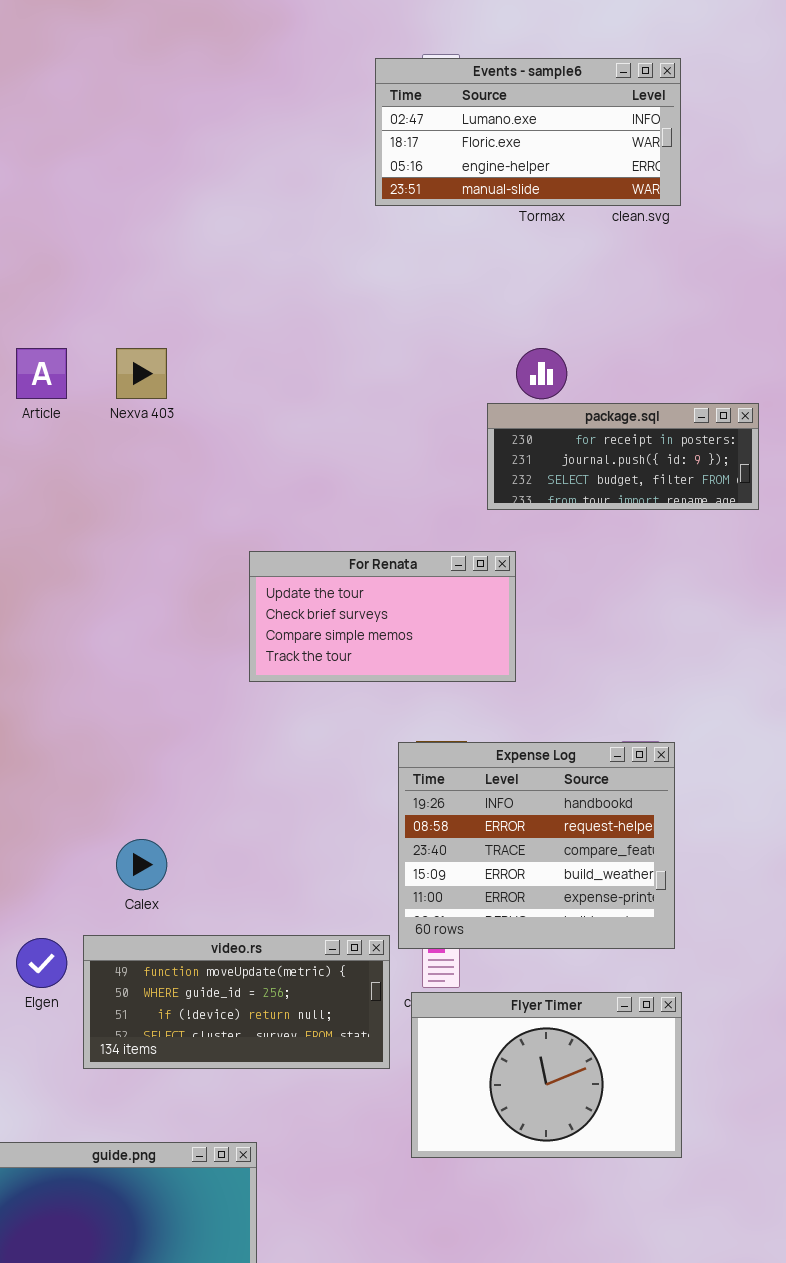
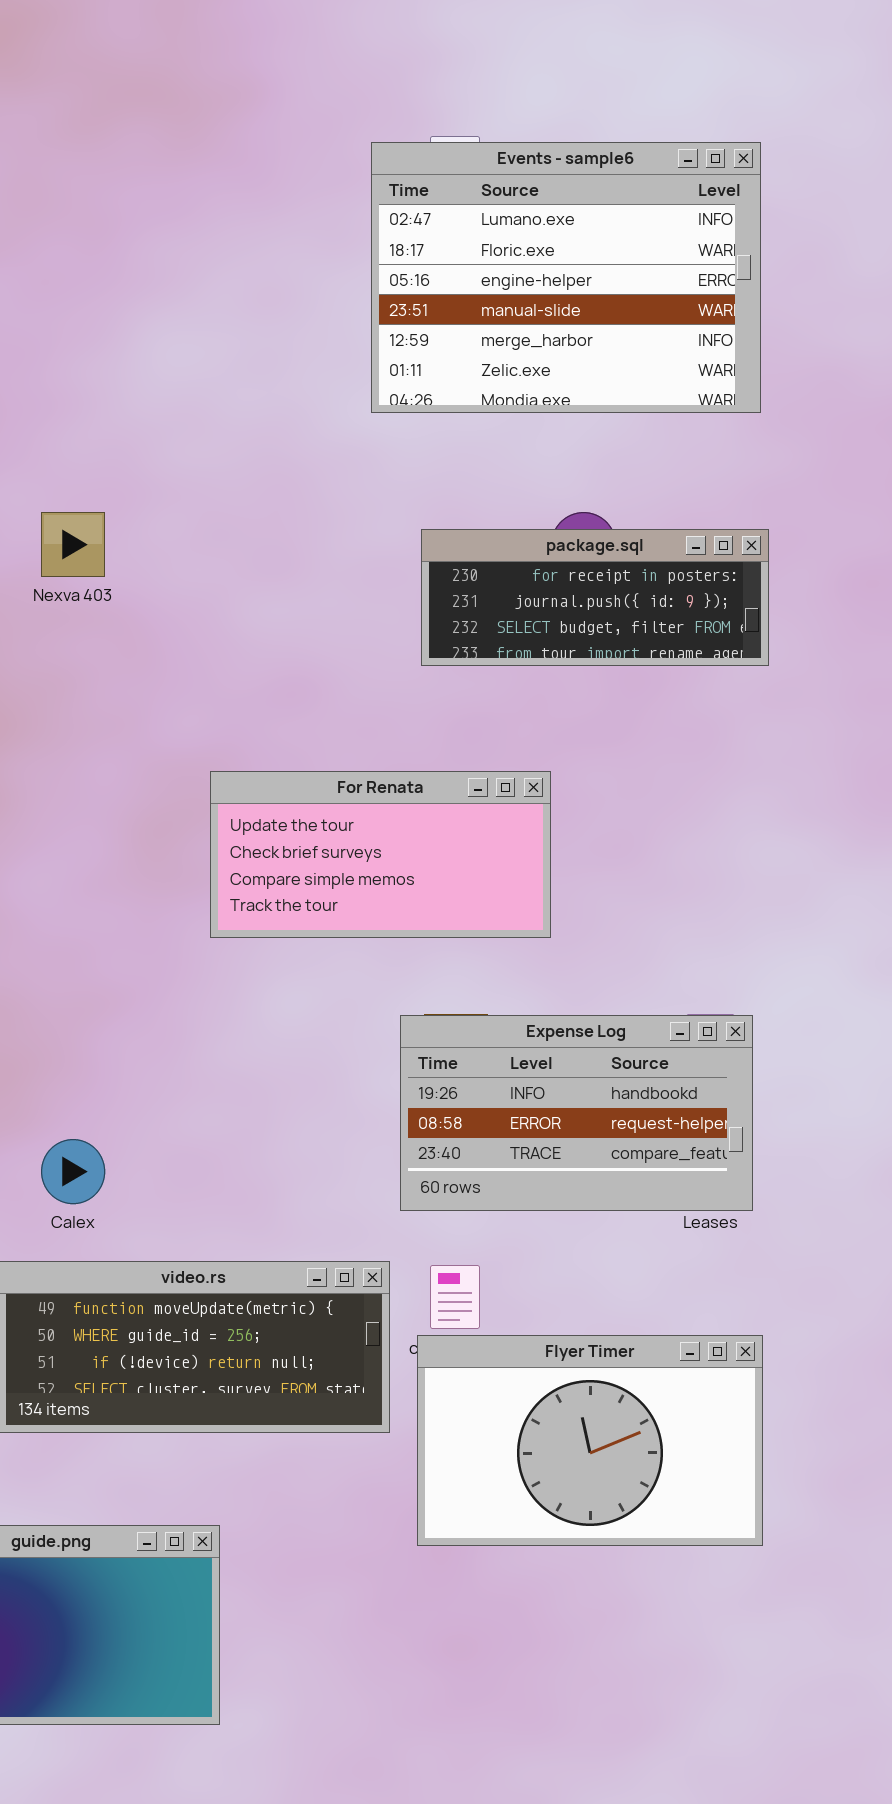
Events - sample6: [375,58,681,206] -> [371,142,761,413], resized
package.sql: [487,403,759,510] -> [421,529,769,666], moved
Expense Log: [398,742,675,949] -> [400,1015,753,1211], resized

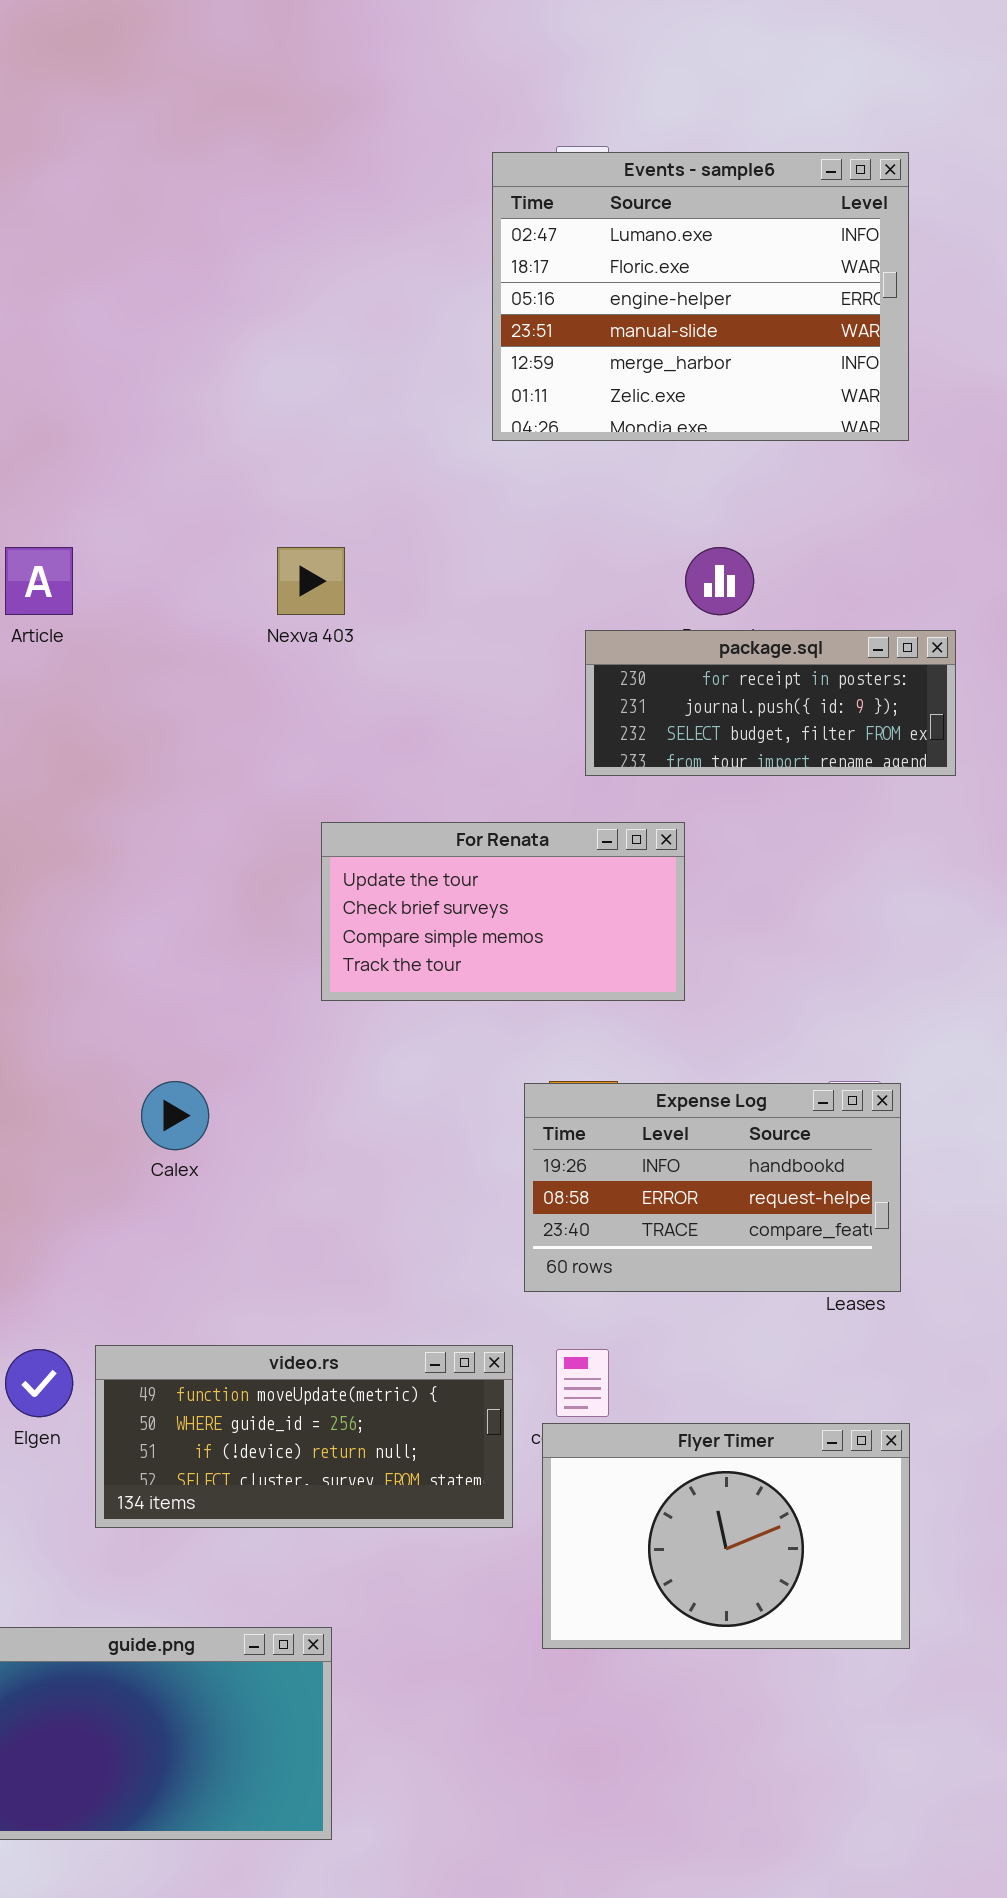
Nexva 403: [41,512,105,577] -> [277,547,345,615], moved
package.sql: [421,529,769,666] -> [585,630,956,776], moved
Calex: [41,1139,105,1204] -> [141,1081,209,1150], moved

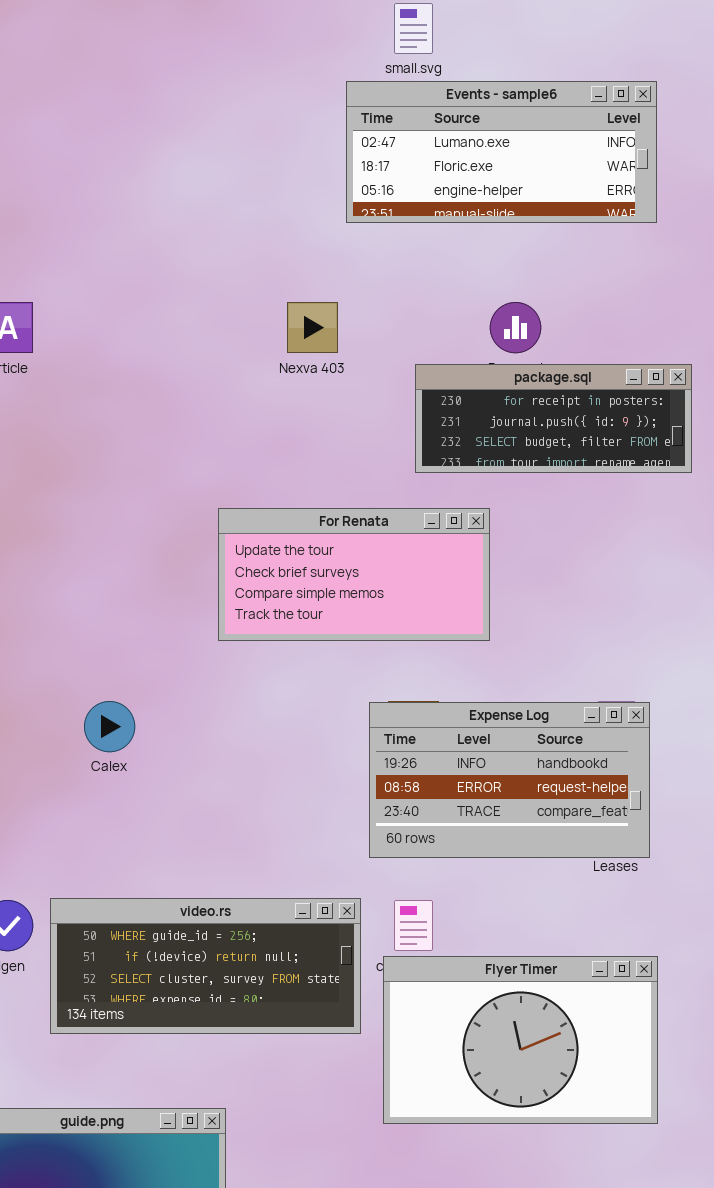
Events - sample6: [492,152,909,441] -> [346,81,657,223], resized
Nexva 403: [277,547,345,615] -> [287,302,338,353], moved
video.rs: [95,1345,513,1528] -> [50,898,361,1034], scrolled down 1 row

